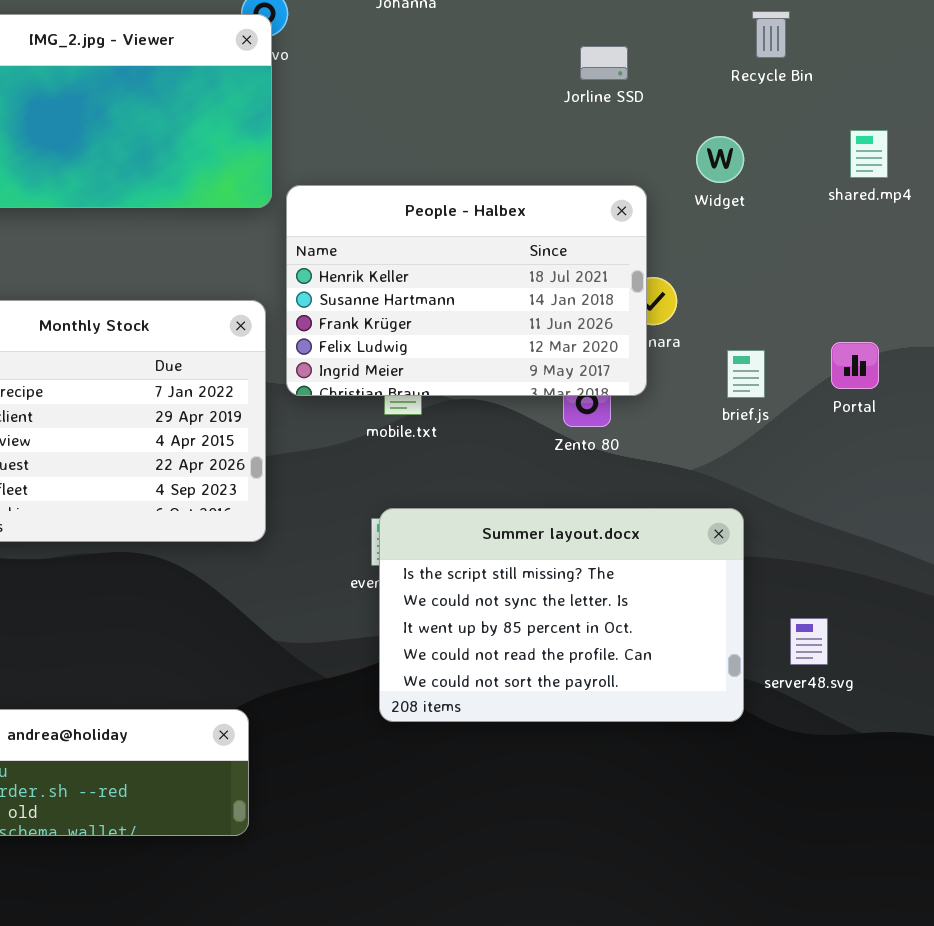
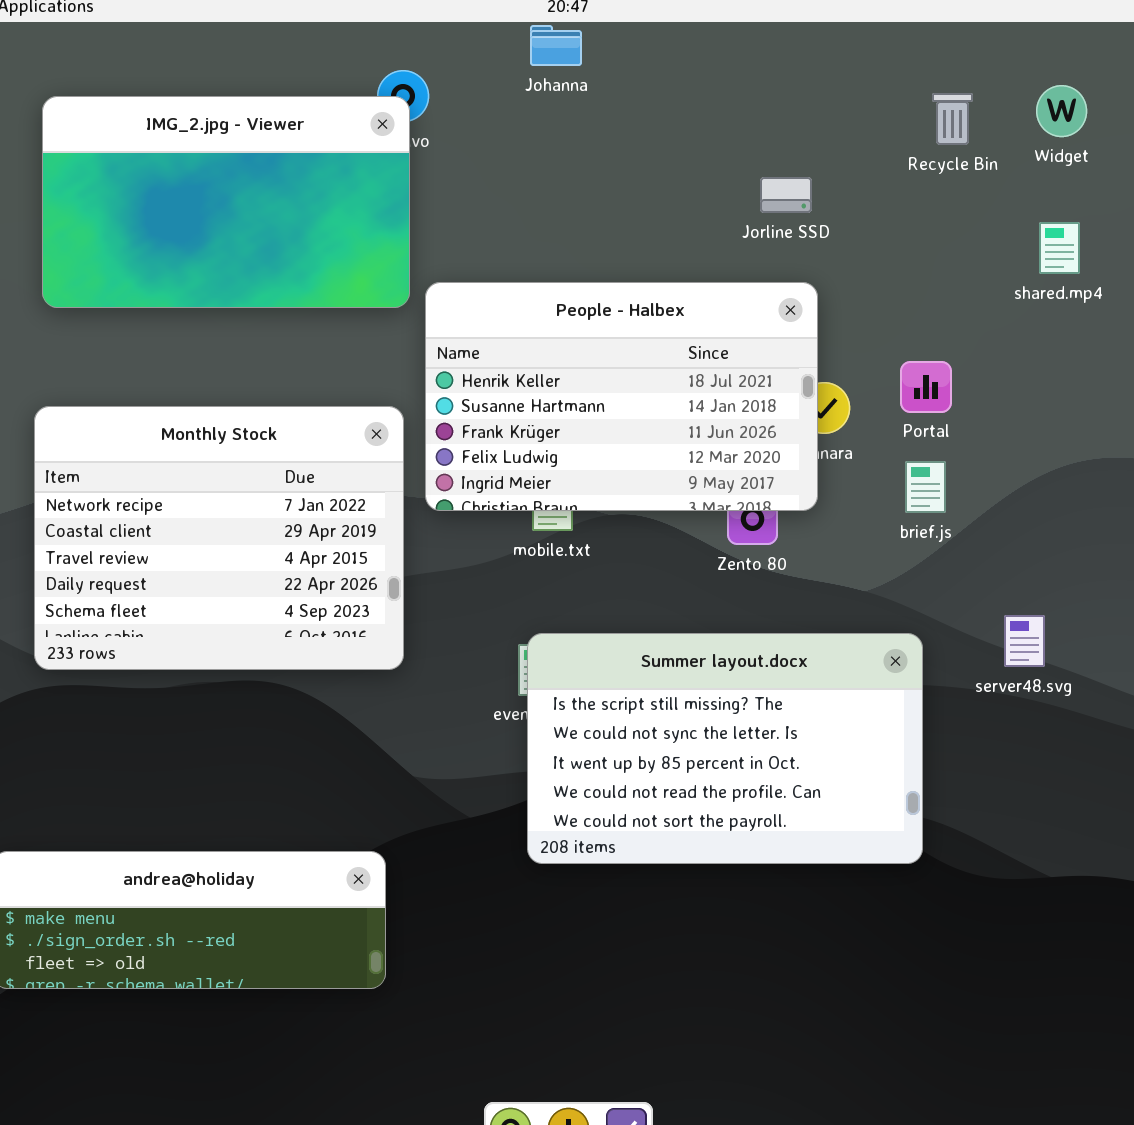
Jorline SSD: [580,46,628,80] -> [760,177,812,213], moved
Widget: [696,136,744,183] -> [1036,85,1087,137], moved
Portal: [831,342,879,389] -> [900,361,952,413], moved
server48.svg: [790,618,828,665] -> [1004,615,1045,667], moved

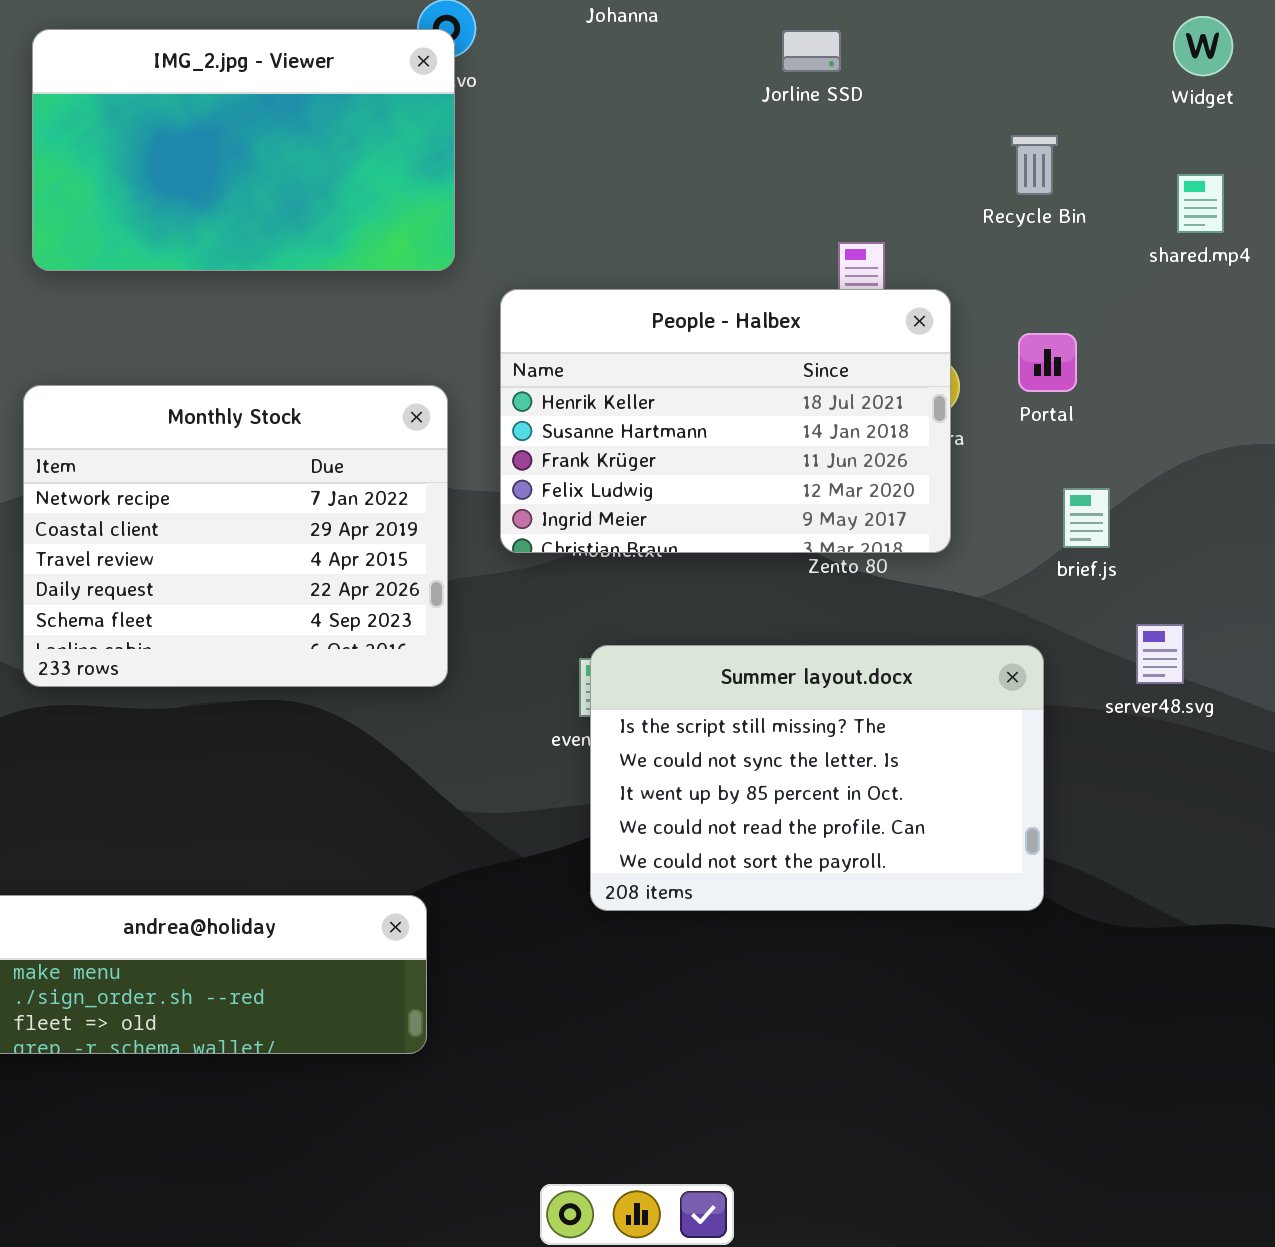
Recycle Bin: [932,93,973,145] -> [1011,135,1058,195], moved
Jorline SSD: [760,177,812,213] -> [782,30,841,72], moved
People - Halbex: [425,282,818,511] -> [500,289,951,553], moved
brief.js: [905,461,946,513] -> [1063,488,1110,548], moved

